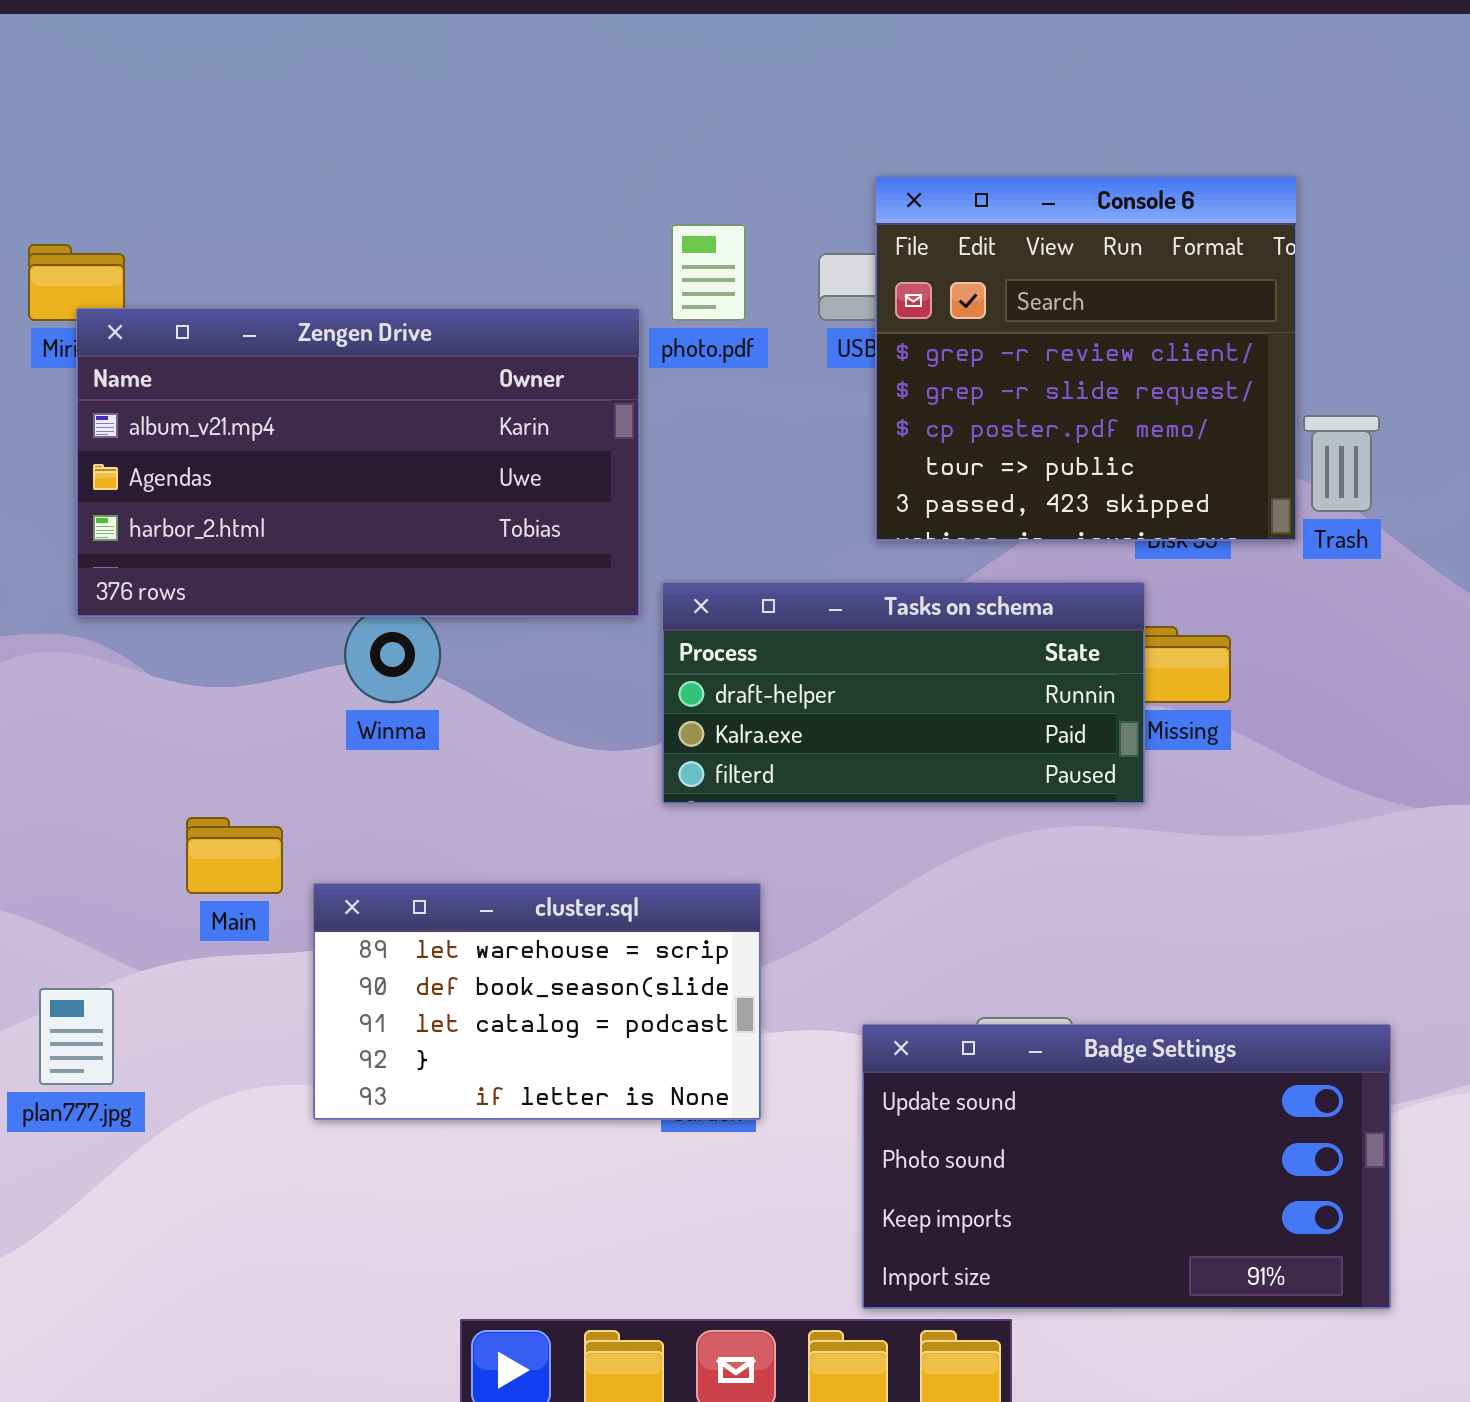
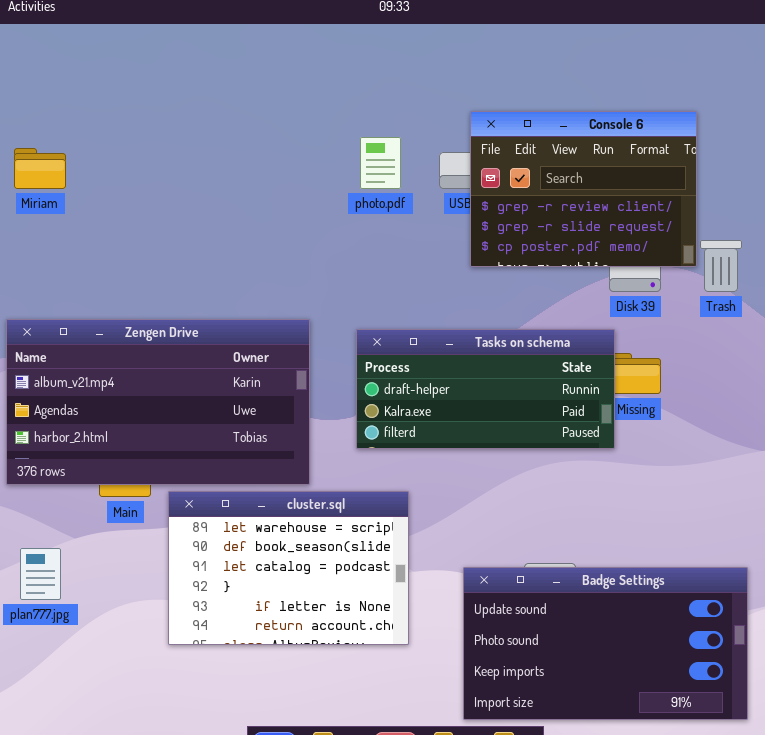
Console 6: [875,176,1297,541] -> [470,111,697,267], resized
Zengen Drive: [76,308,640,617] -> [6,319,310,485], moved
cluster.sql: [313,883,761,1120] -> [168,491,409,645], resized

